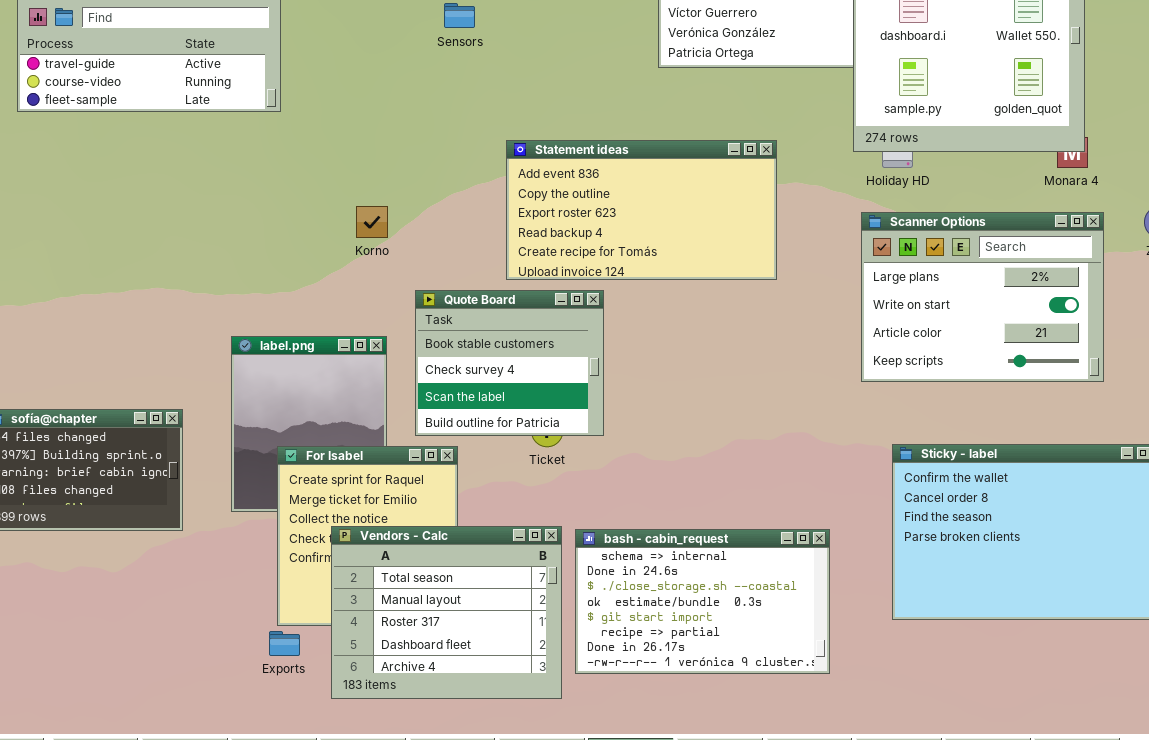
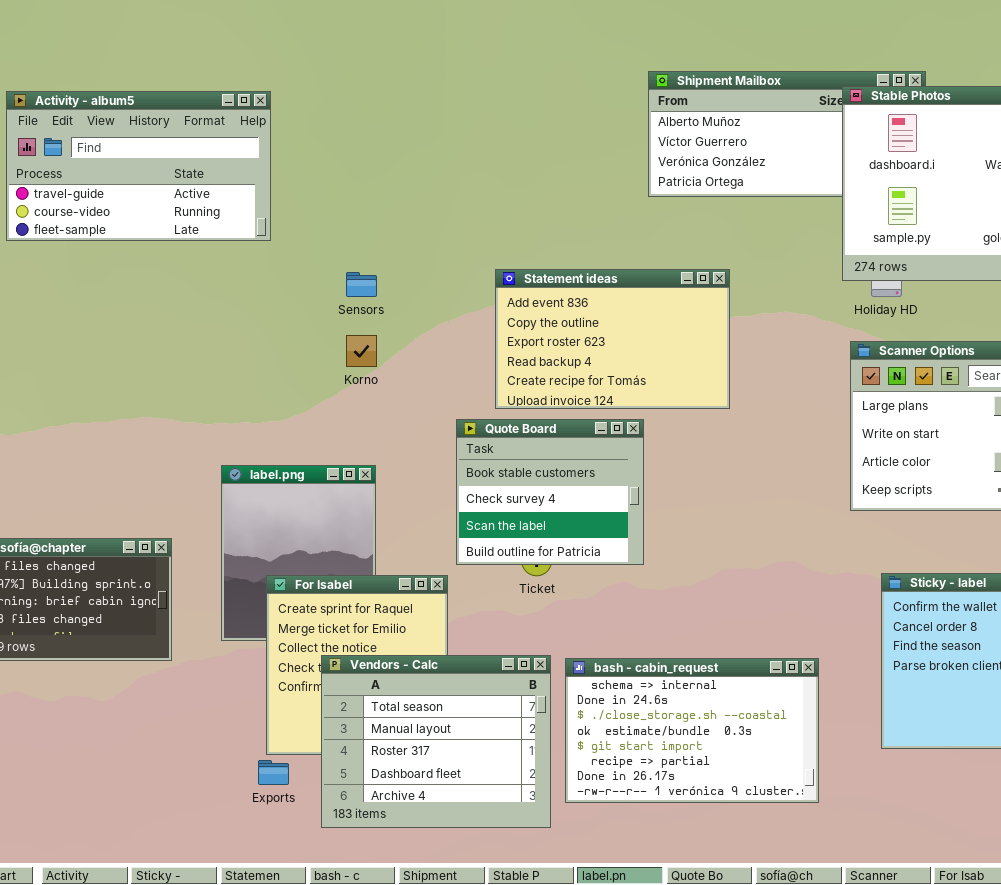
Sensors: [444,3,475,28] -> [346,272,377,297], moved
Statement ideas: [506,140,777,280] -> [495,269,730,409], resized
Quote Board: [415,290,604,436] -> [456,419,644,565], moved

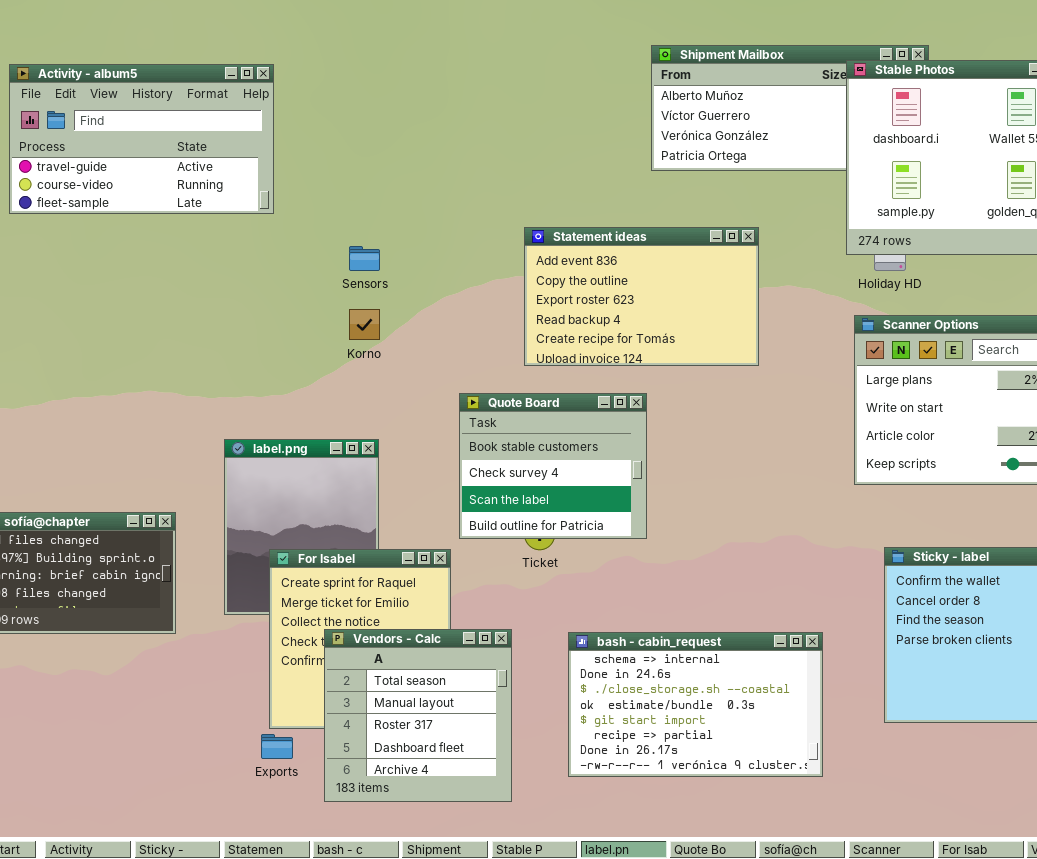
Statement ideas: [495,269,730,409] -> [524,227,759,366], moved
Vendors - Calc: [321,655,551,828] -> [324,629,512,802], resized

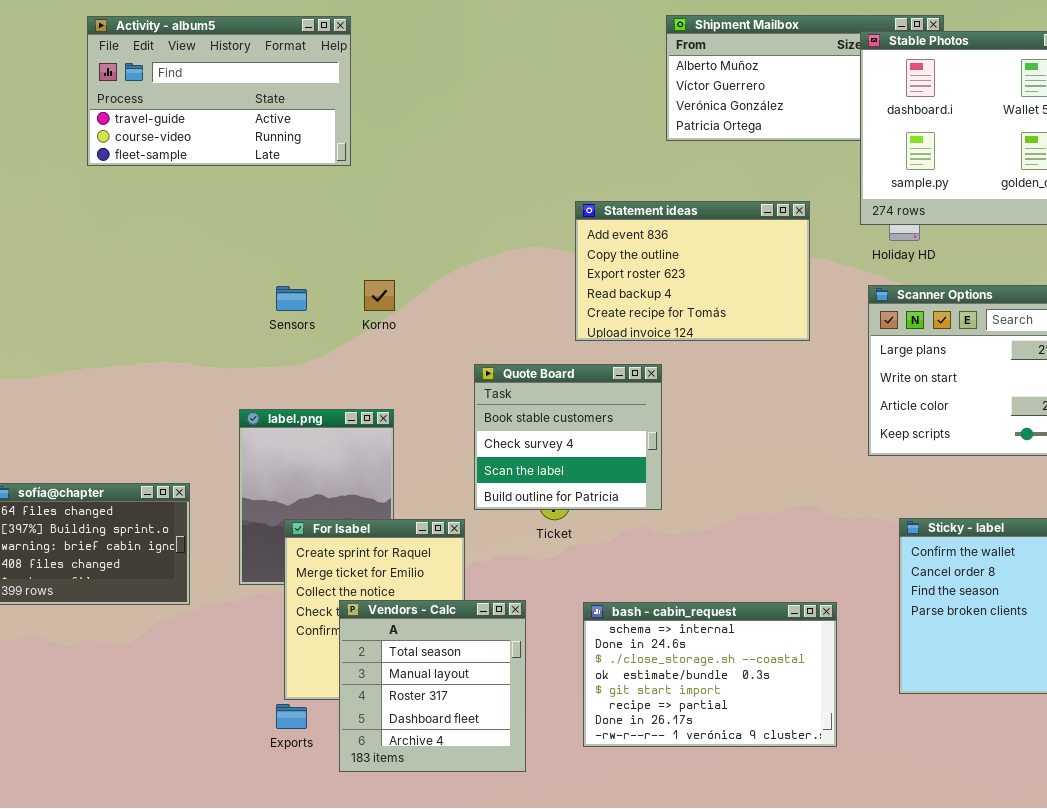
Activity - album5: [9,64,274,214] -> [87,16,351,166], moved
Statement ideas: [524,227,759,366] -> [575,201,810,341], moved
Sensors: [349,246,380,271] -> [276,286,307,311], moved

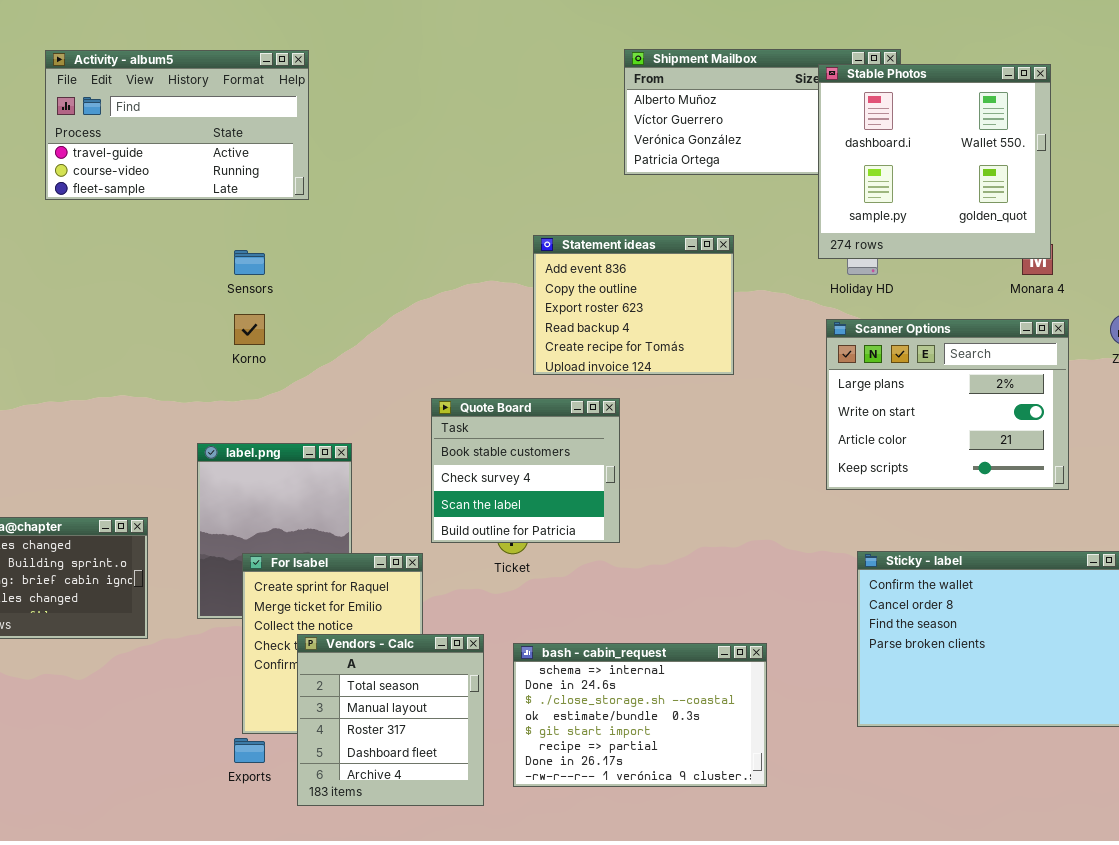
Statement ideas: [575,201,810,341] -> [533,235,734,375], resized
Korno: [364,280,395,311] -> [234,314,265,345], moved
Sensors: [276,286,307,311] -> [234,250,265,275], moved
bash - cabin_request: [583,602,837,747] -> [513,643,767,787], moved

